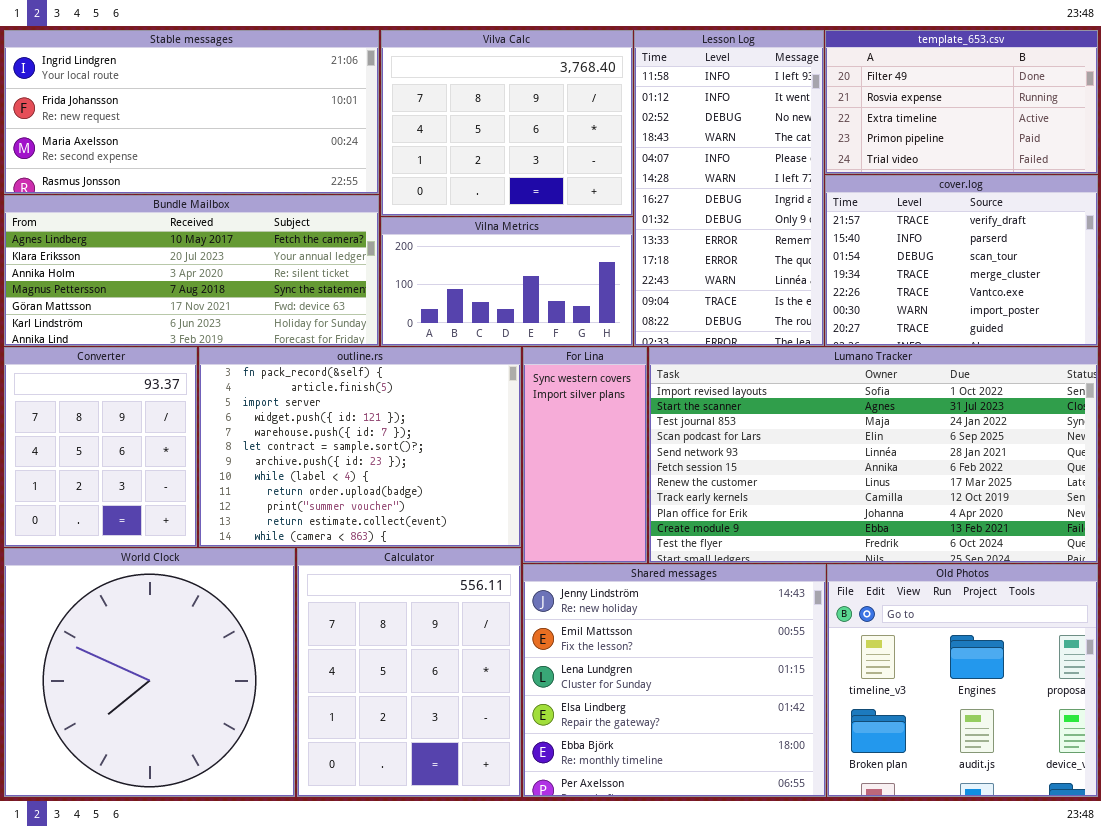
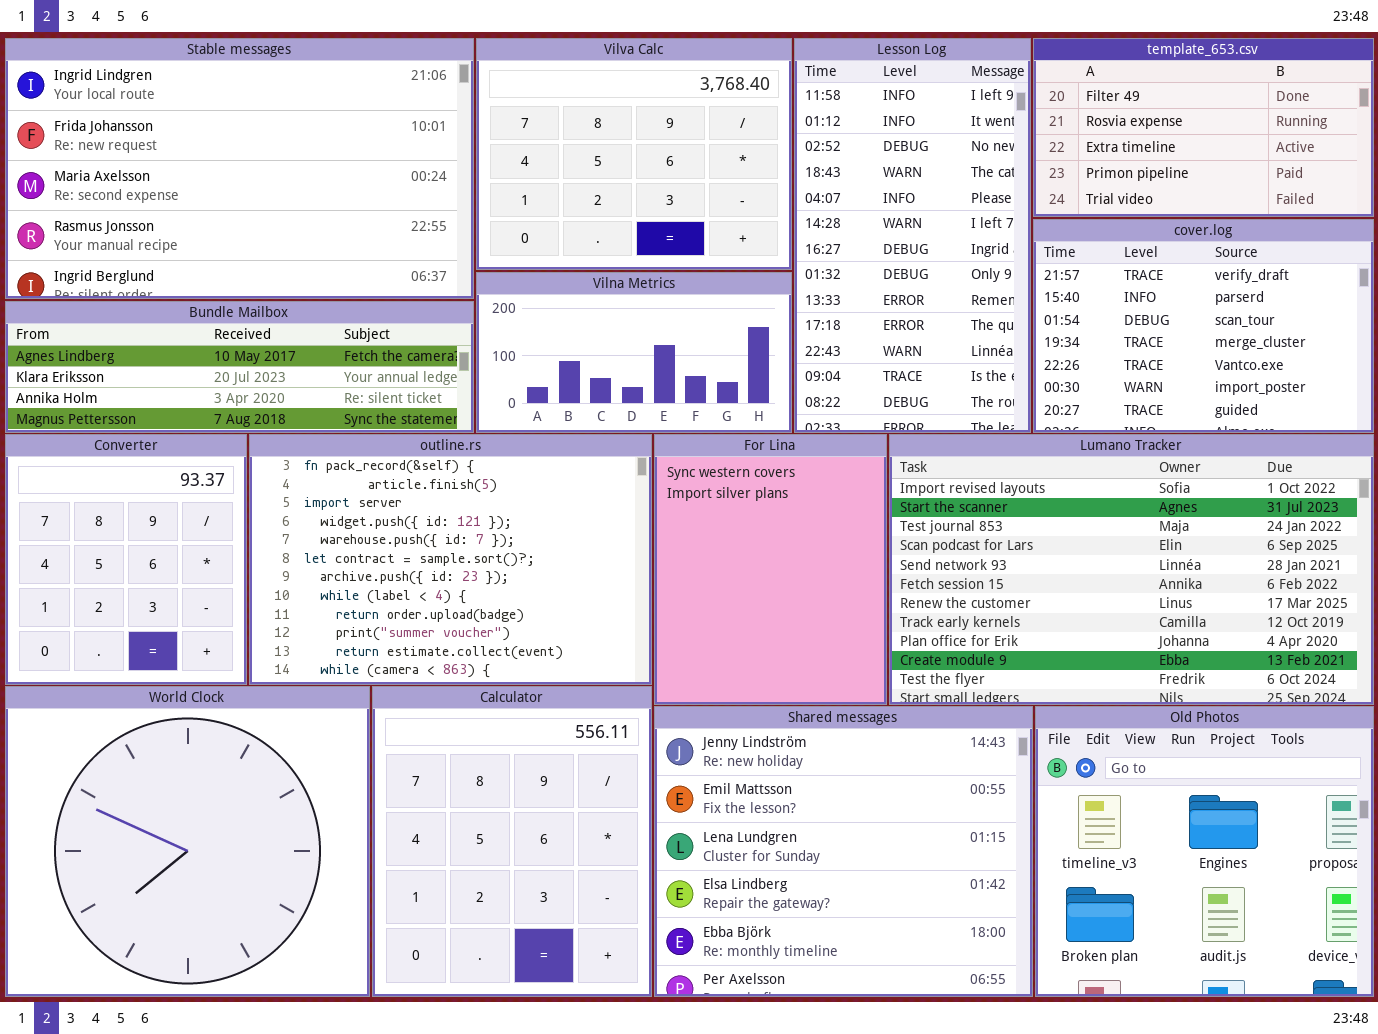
Stable messages: [4,30,379,194] -> [5,38,474,299], resized
Bundle Mailbox: [4,195,379,346] -> [5,301,474,433], resized
For Lina: [523,347,647,563] -> [654,434,887,705], resized
Lumano Tracker: [649,347,1098,563] -> [889,434,1374,705], resized

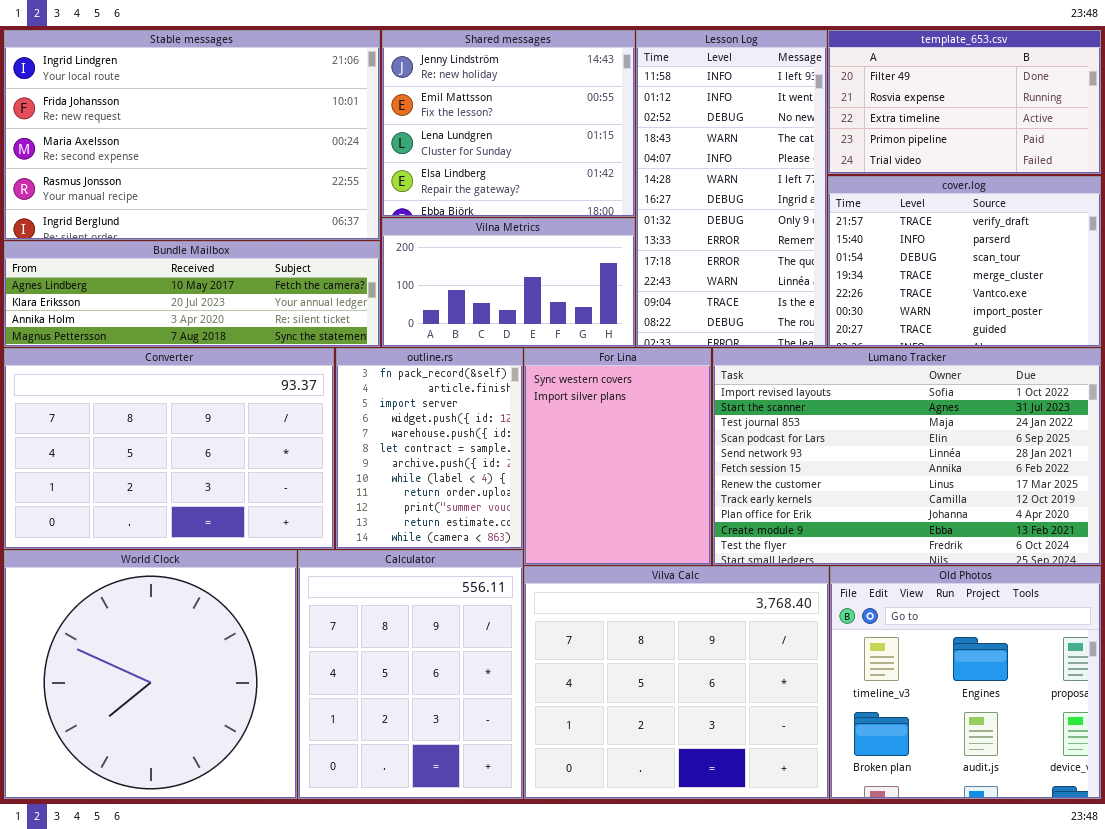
Vilva Calc: [476,38,792,270] -> [524,566,829,799], moved, resized
Converter: [5,434,247,685] -> [4,348,334,549], resized
outline.rs: [249,434,652,685] -> [336,348,523,549], resized
Shared messages: [654,706,1033,997] -> [382,30,635,217], moved, resized

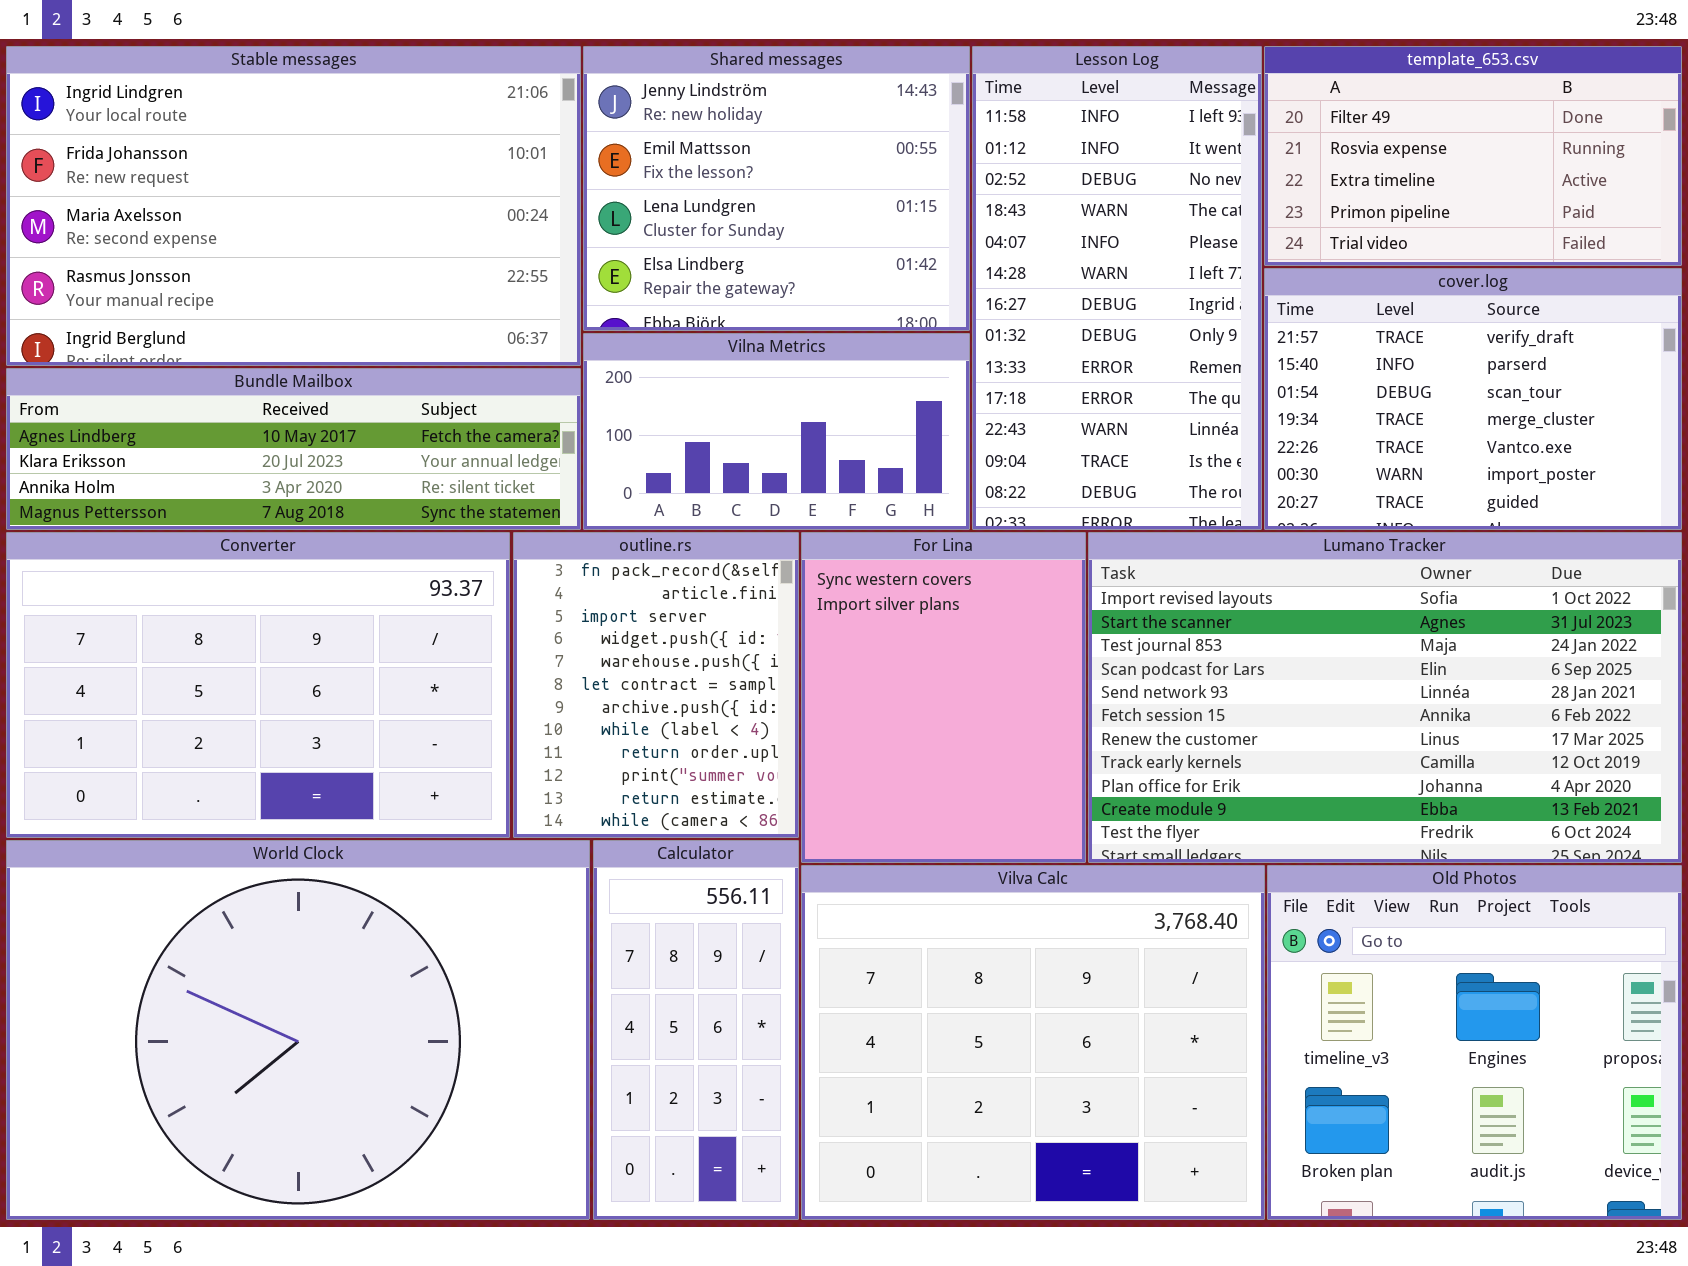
World Clock: [4,550,297,799] -> [6,840,590,1220], resized
Calculator: [298,550,523,799] -> [593,840,799,1220], resized

